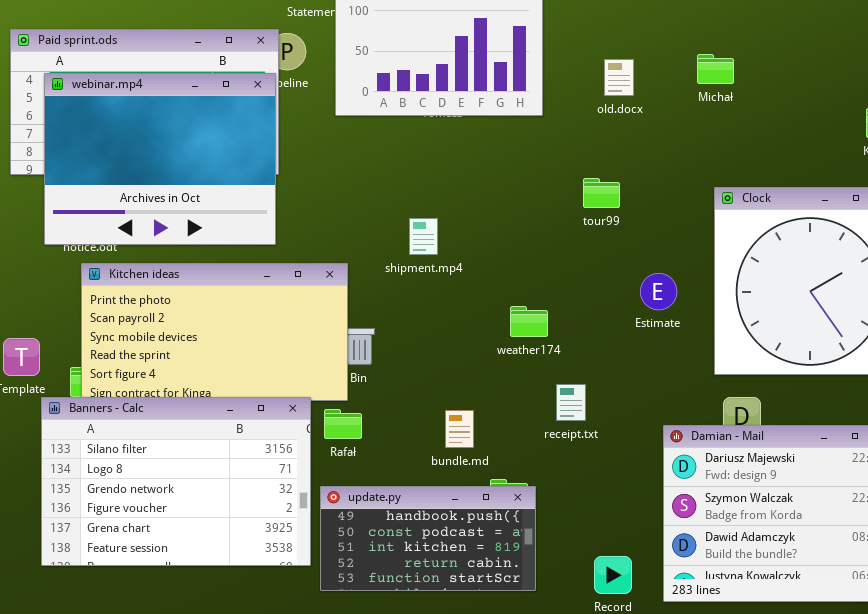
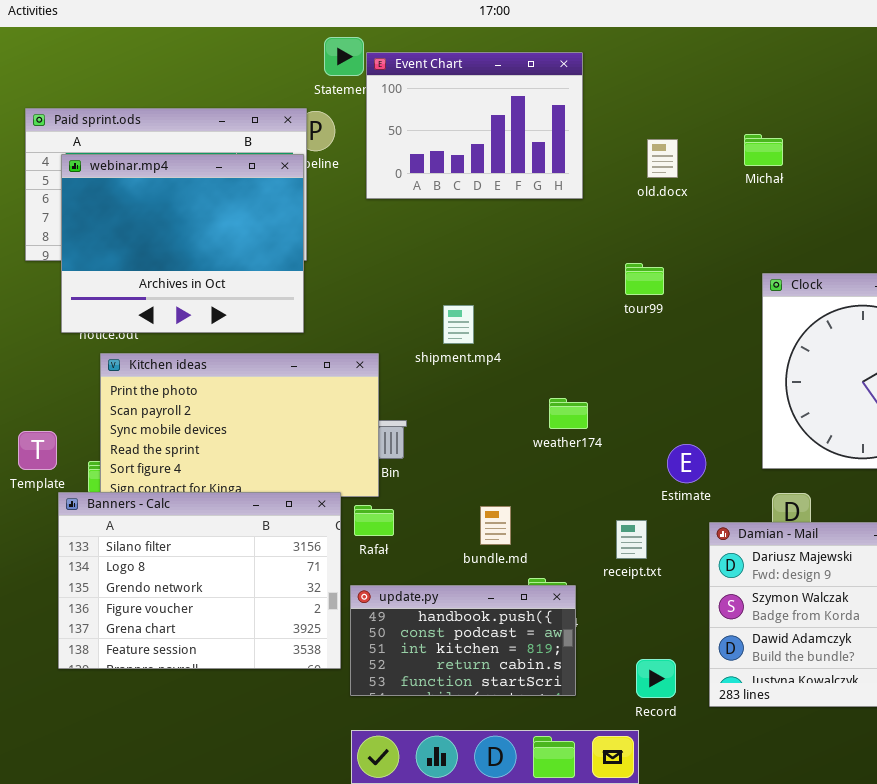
Estimate: [640,273,677,310] -> [667,444,706,483], moved
receipt.txt: [556,384,586,421] -> [616,520,647,559], moved

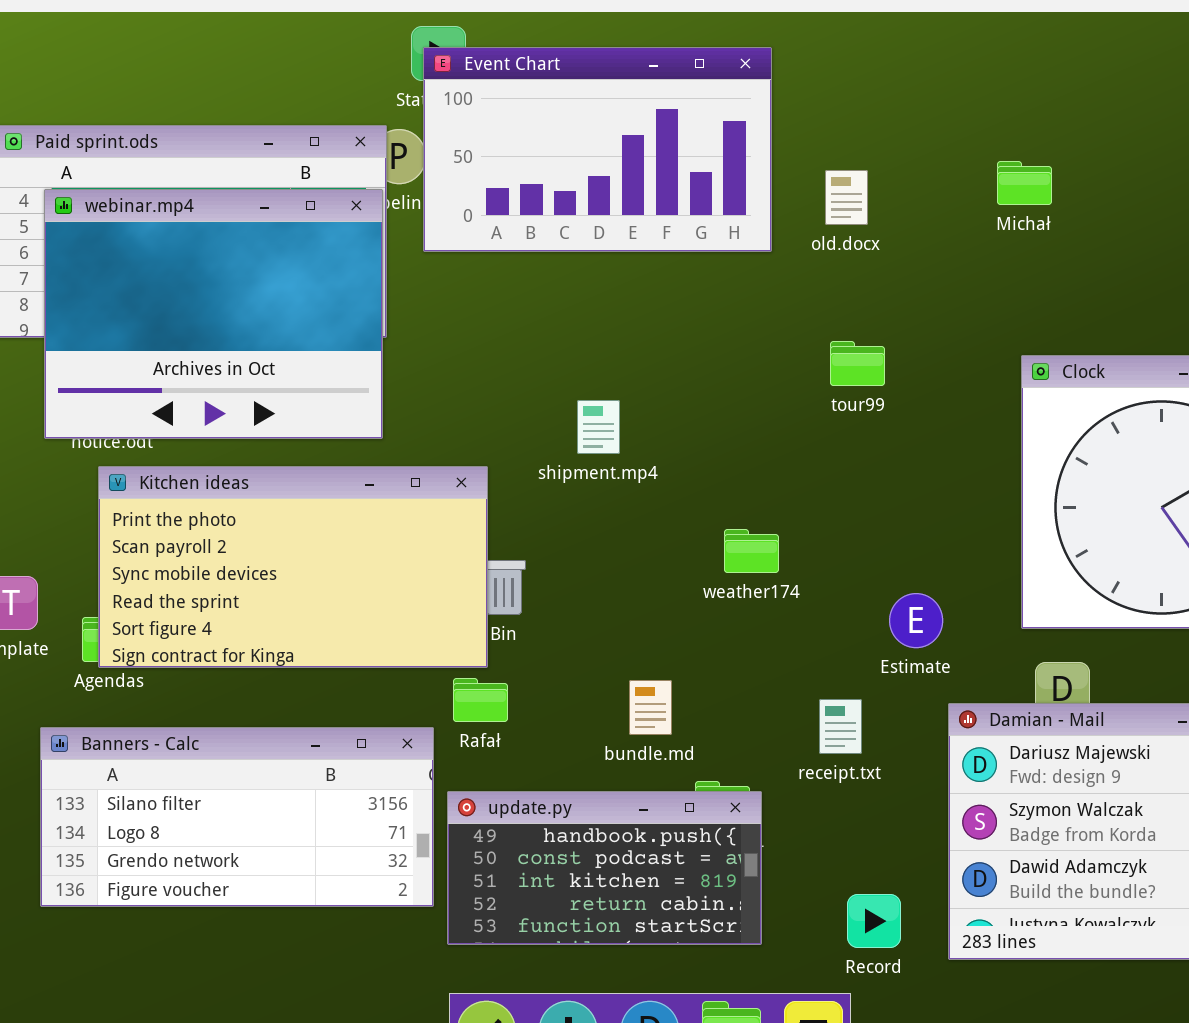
Event Chart: [366,52,583,199] -> [423,47,772,252], resized
old.docx: [647,139,678,178] -> [825,170,868,225], moved
Banners - Calc: [58,492,341,669] -> [40,727,434,907], resized

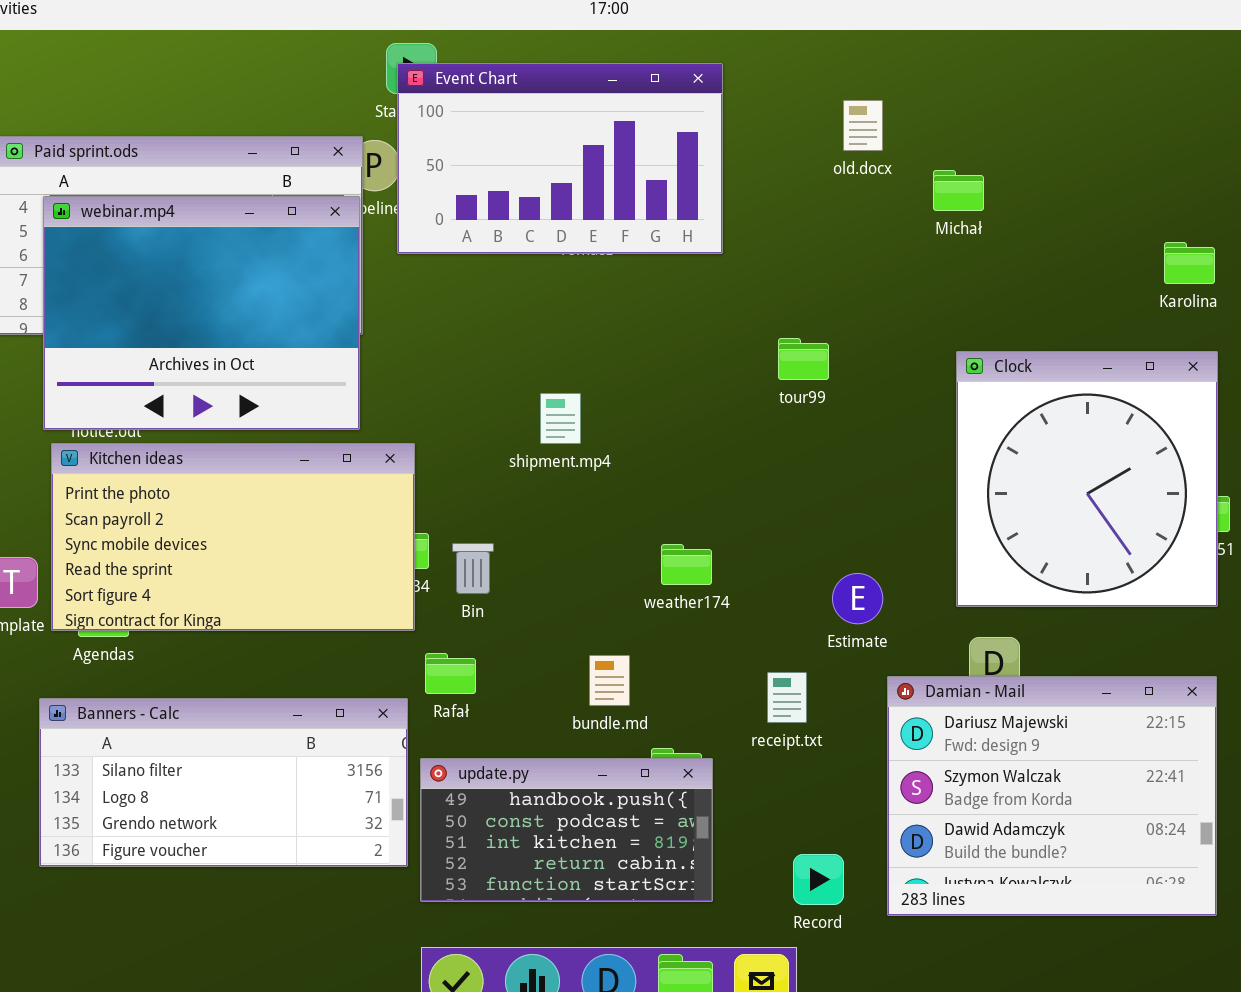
old.docx: [825,170,868,225] -> [843,100,883,151], moved
Kitchen ideas: [98,466,488,668] -> [51,443,415,631], moved
weather174: [724,529,779,573] -> [661,544,712,585], moved

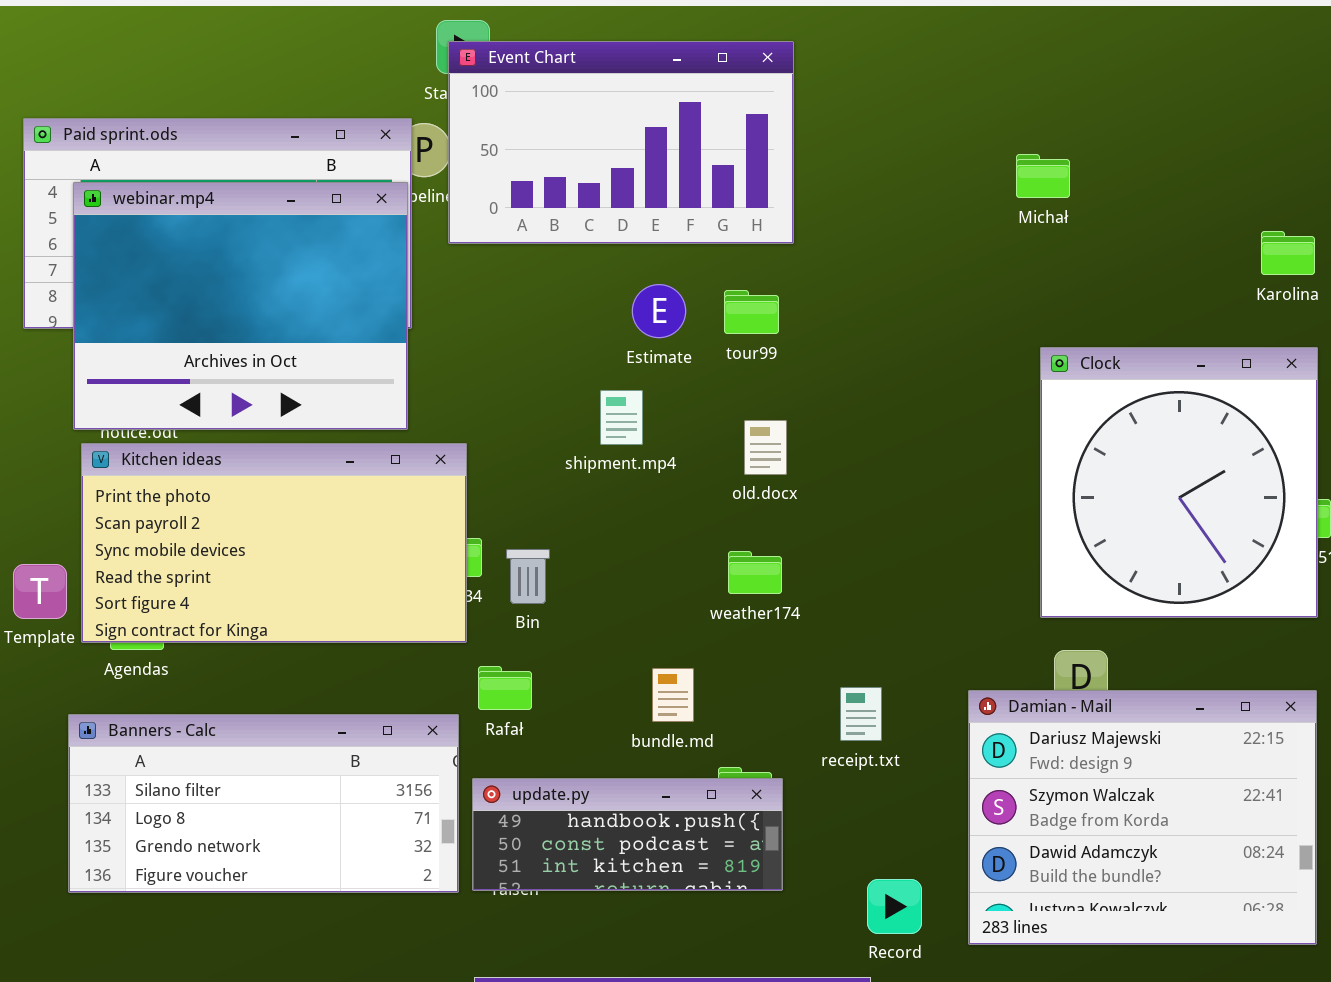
old.docx: [843,100,883,151] -> [744,420,787,475], moved
tour99: [778,338,829,380] -> [724,290,779,334], moved
Estimate: [832,573,883,624] -> [632,284,686,338], moved
update.py: [420,758,713,902] -> [472,778,783,891], resized

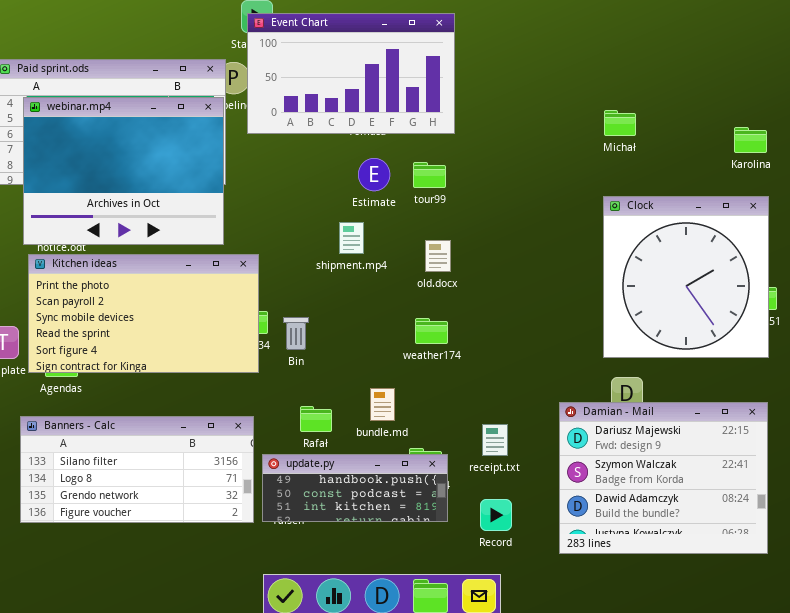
Michał: [1016,154,1070,198] -> [604,110,636,136], moved
Rafał: [478,666,532,710] -> [300,406,332,432], moved
receipt.txt: [840,687,882,741] -> [482,424,508,456], moved
Record: [867,879,922,934] -> [480,499,512,531], moved

